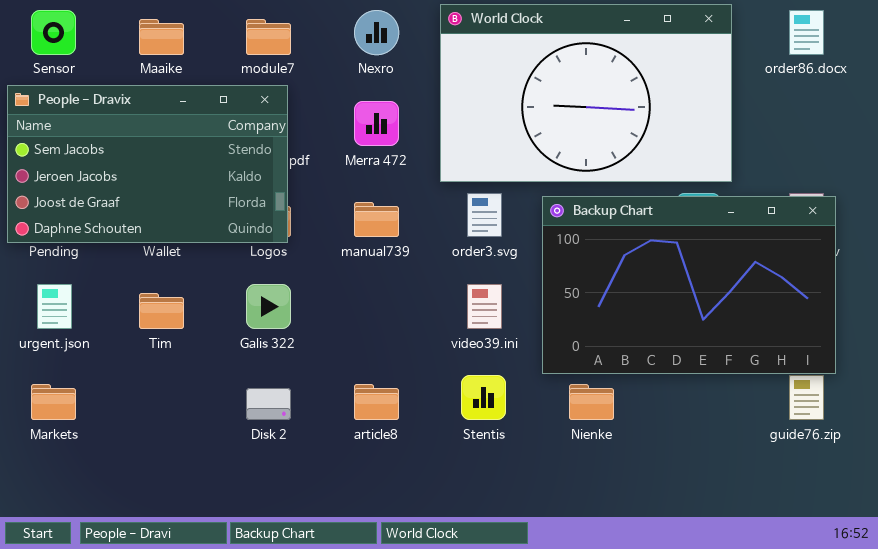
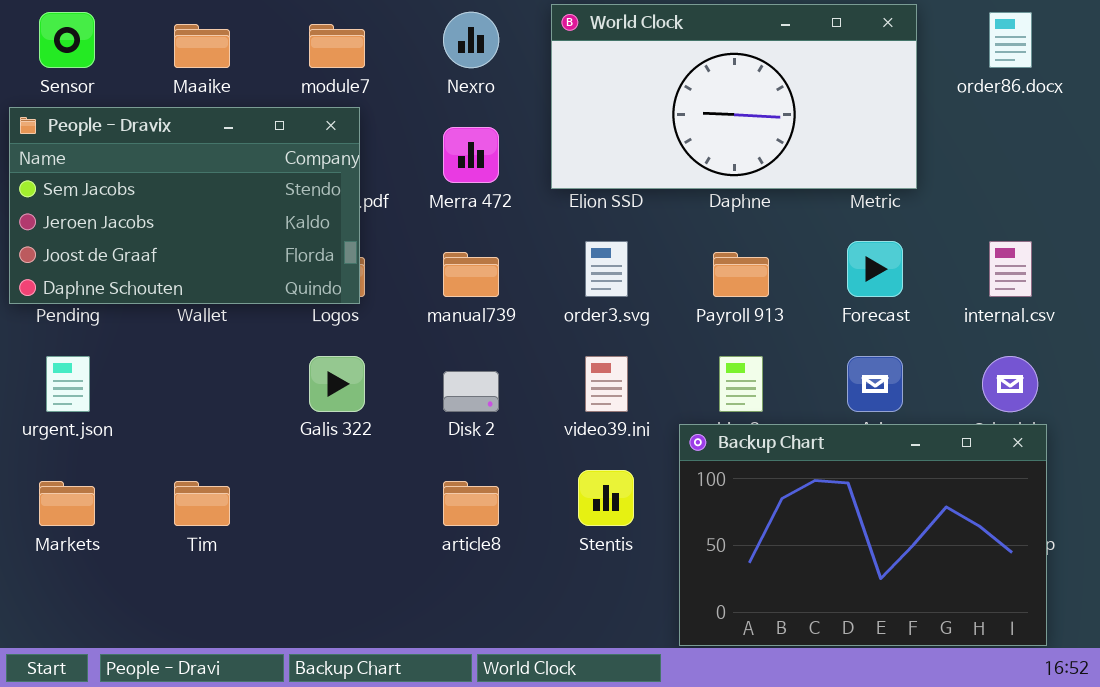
World Clock: [440,4,732,182] -> [551,4,917,189], resized
Backup Chart: [542,196,836,374] -> [679,424,1047,646], moved
Tim: [139,293,184,329] -> [174,481,230,526], moved
Disk 2: [246,388,291,420] -> [443,371,499,412], moved

